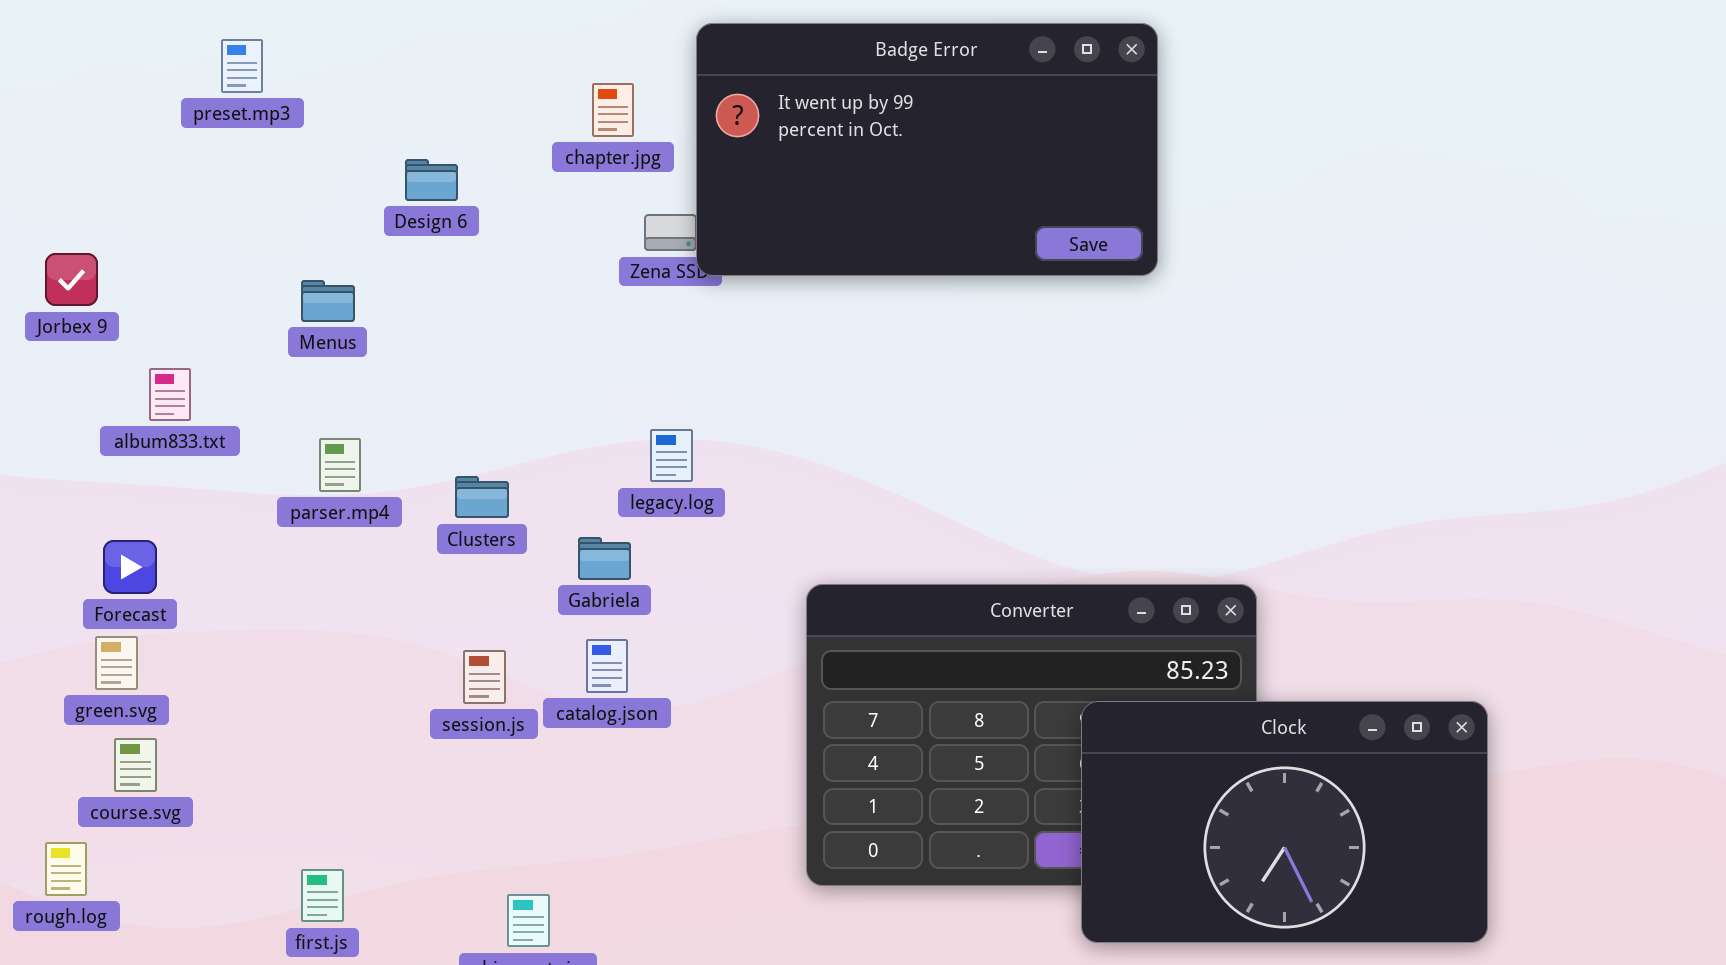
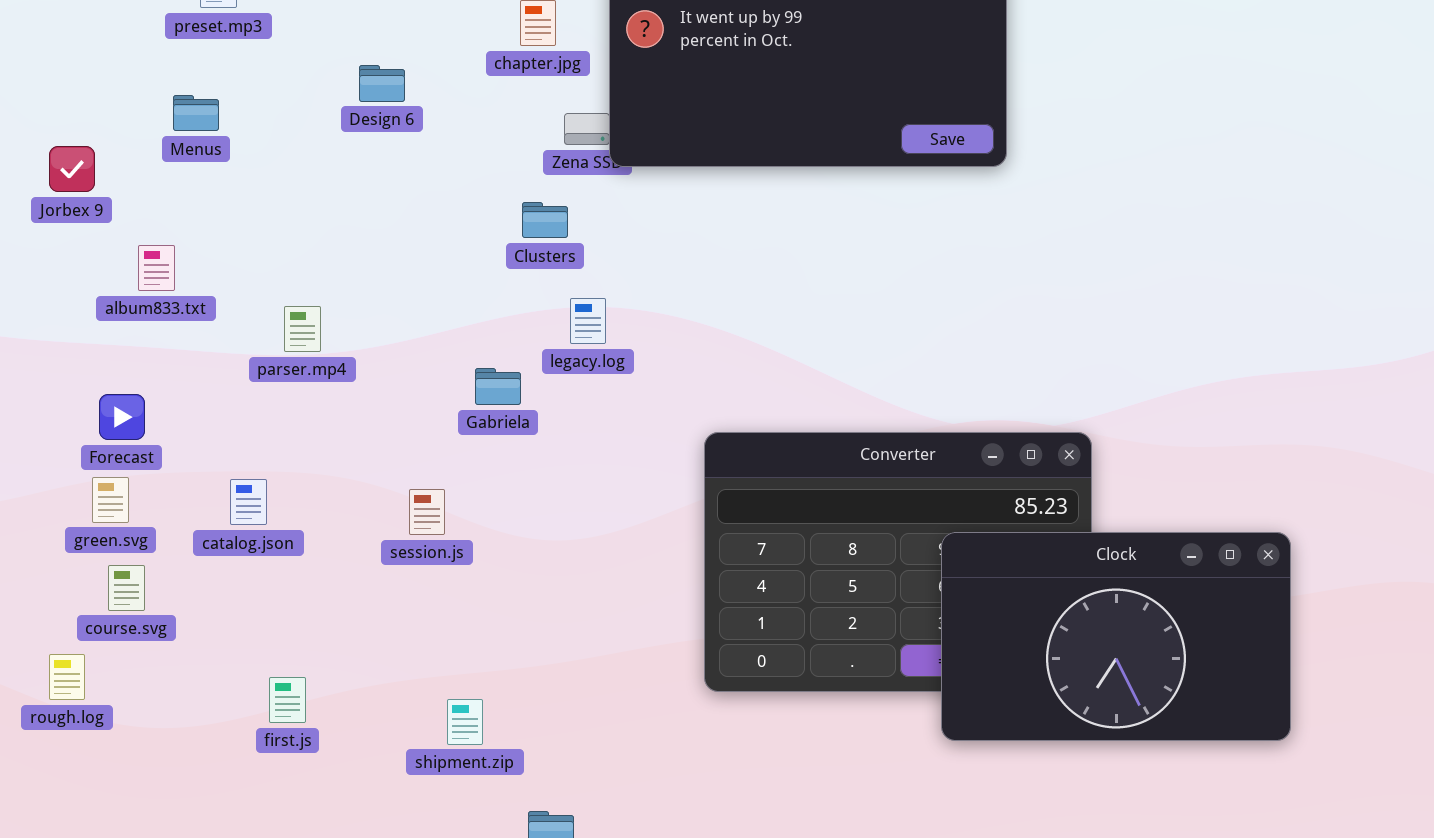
Menus: [301,280,355,322] -> [173,95,219,131], moved
Clusters: [455,476,509,518] -> [522,202,568,238], moved
Gabriela: [578,537,631,580] -> [475,368,521,405], moved
catalog.json: [586,639,628,693] -> [230,479,267,525], moved

